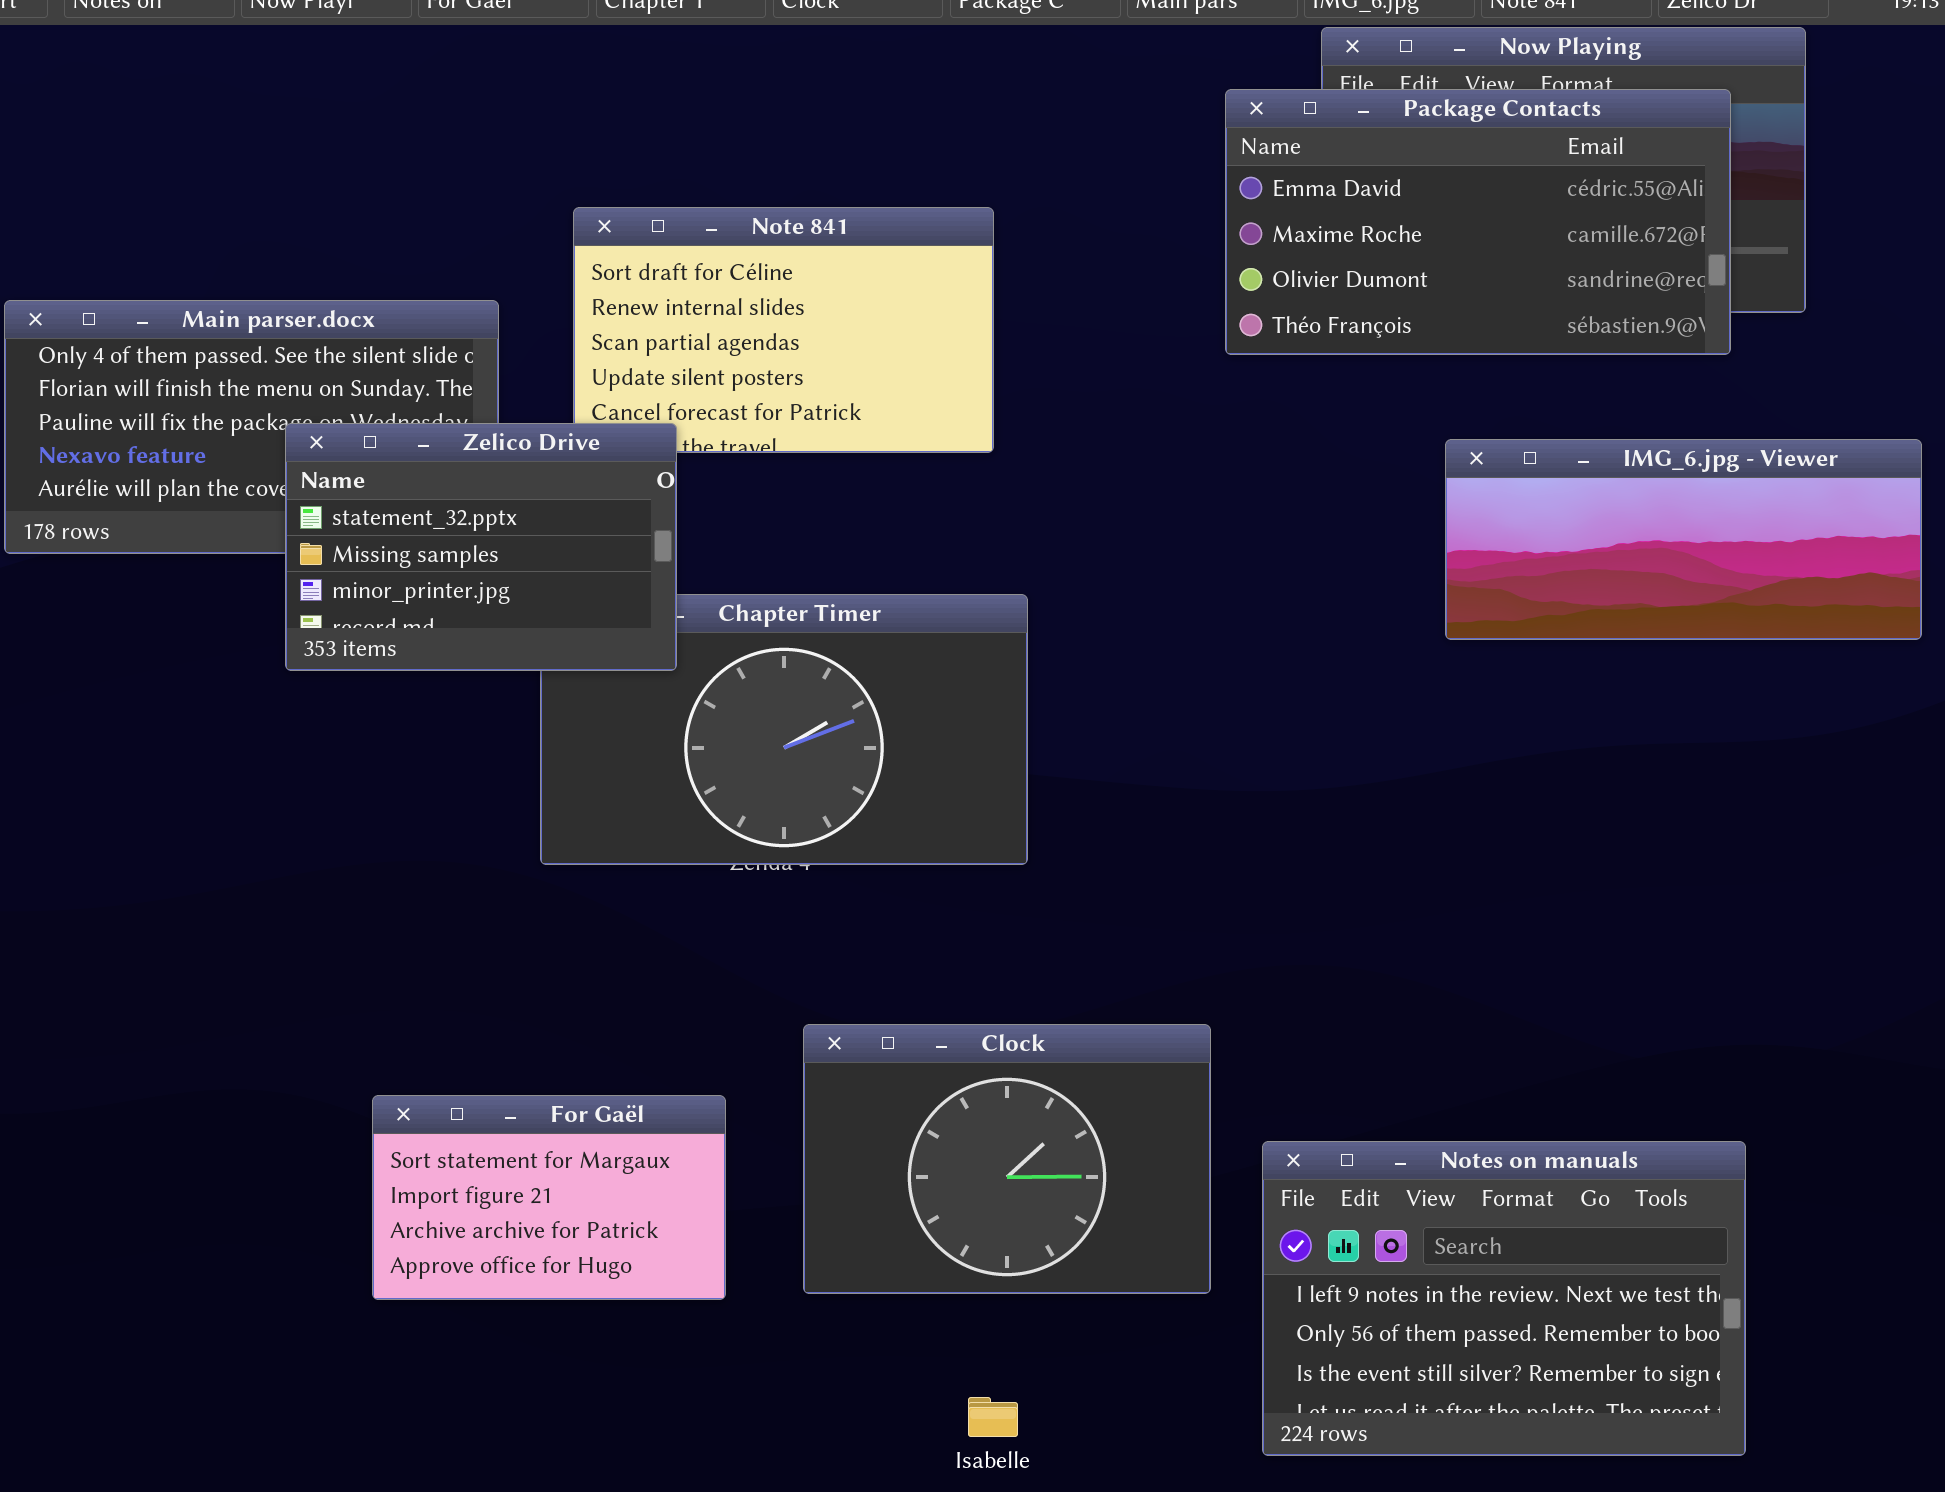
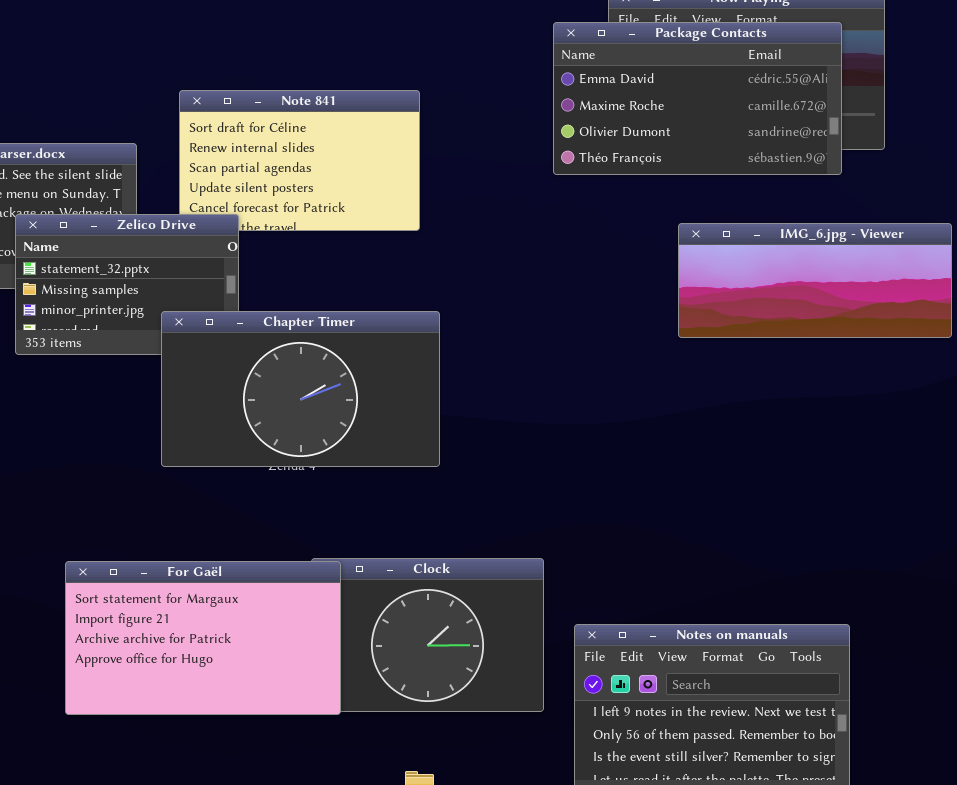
Chapter Timer: [540,594,1028,865] -> [161,311,440,467], raised
For Gaël: [372,1095,726,1300] -> [65,561,341,715], resized

